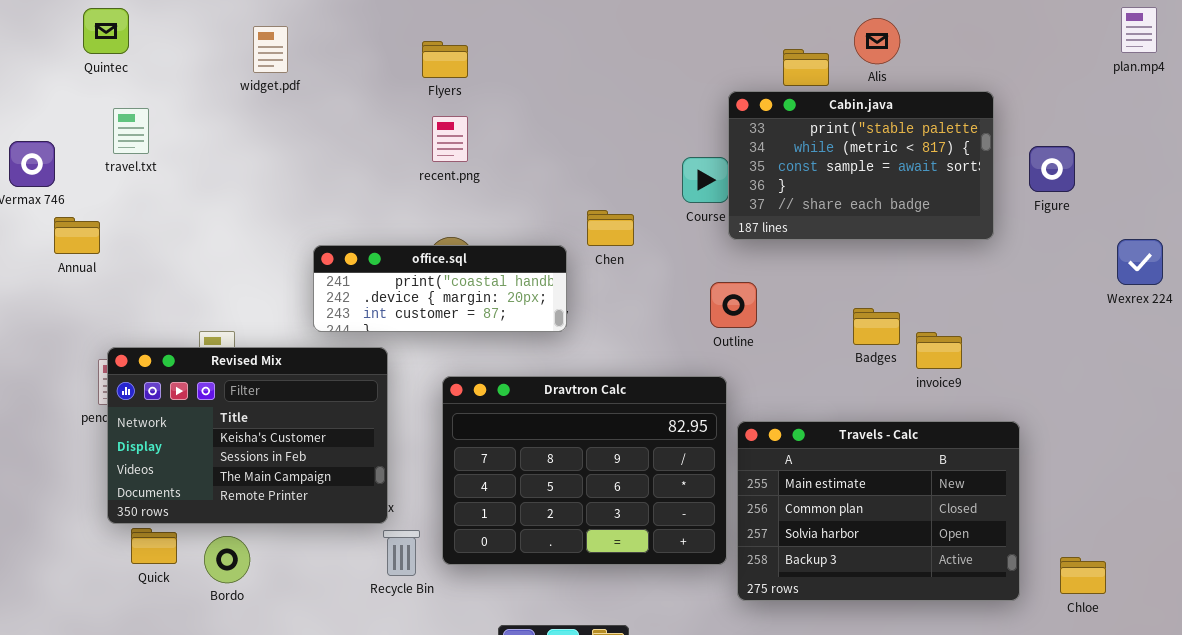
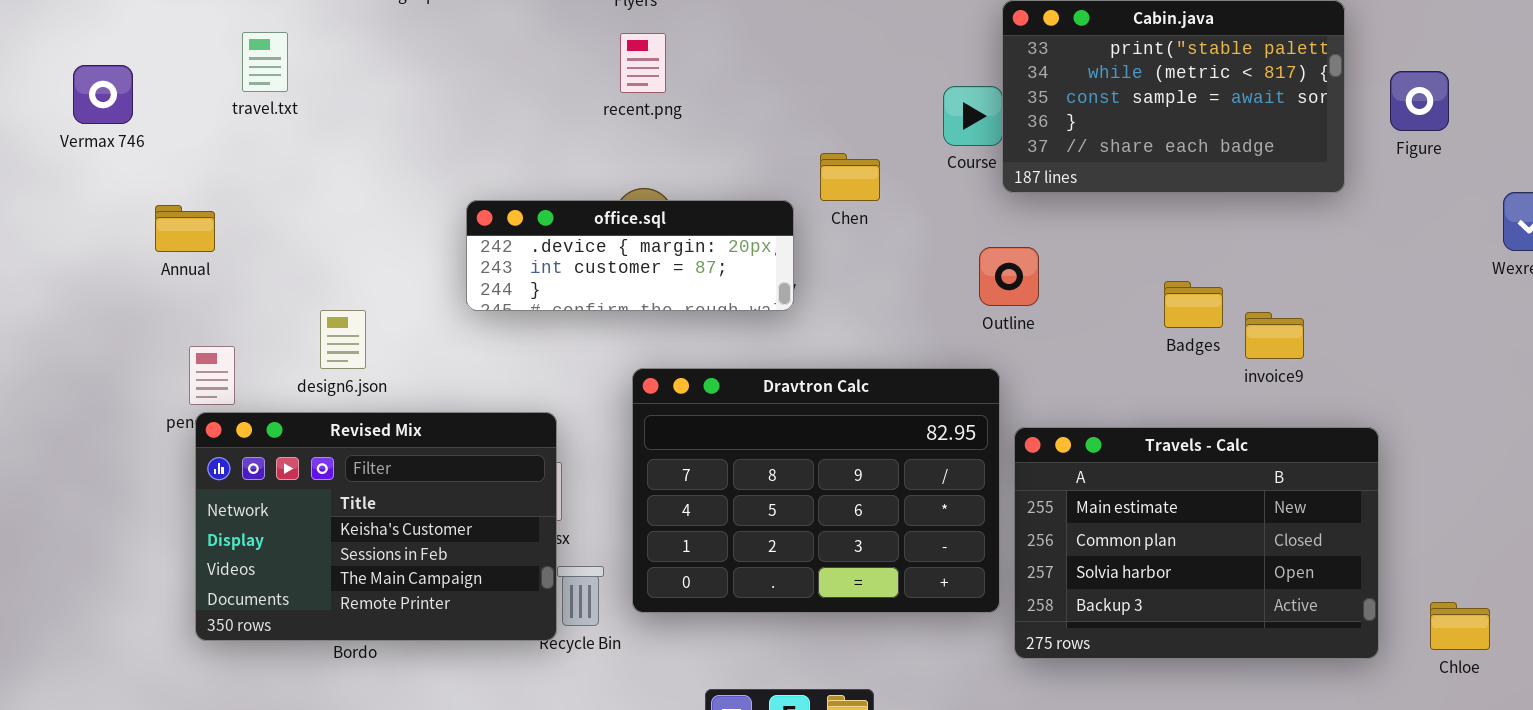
travel.txt: [113,108,149,154] -> [242,32,288,92], moved
Annual: [54,217,100,254] -> [155,205,215,252], moved
office.sql: [313,245,567,332] -> [466,200,794,311], scrolled down 1 row
Revised Mix: [107,347,388,524] -> [195,412,557,641], moved

